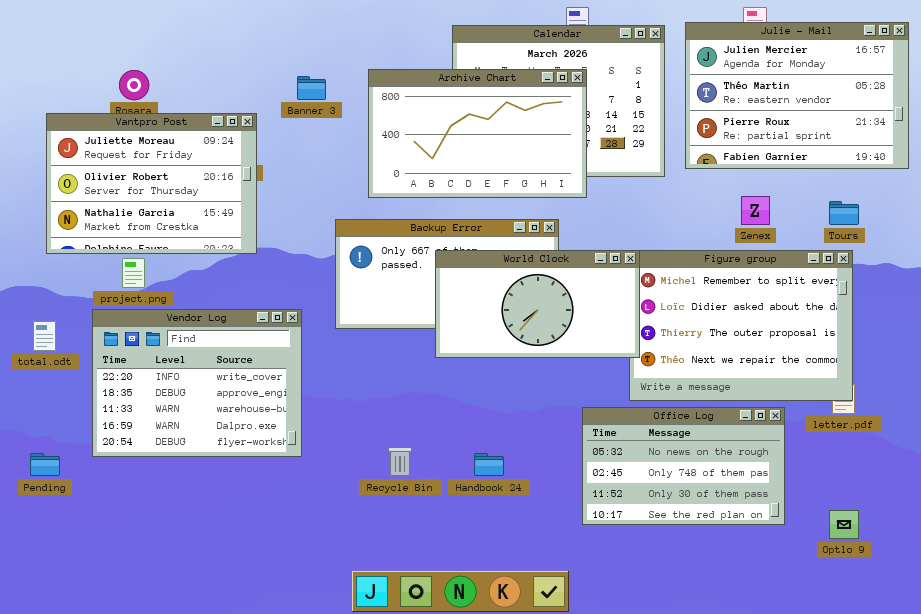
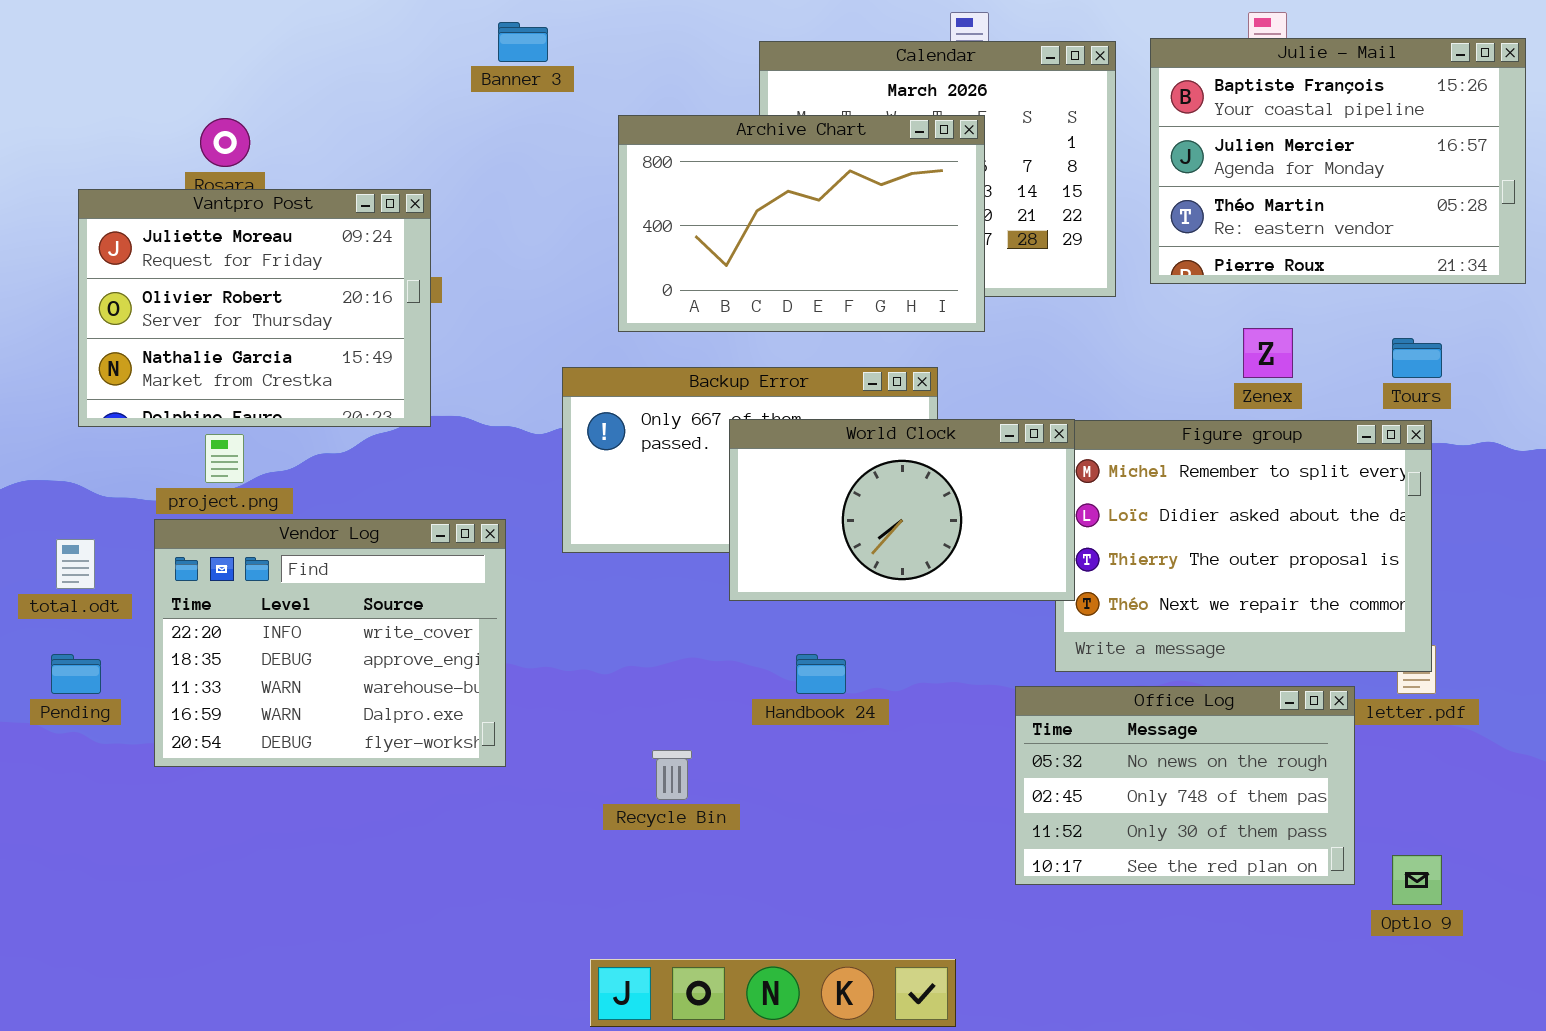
Julie - Mail: [685,22,909,169] -> [1150,38,1526,284], scrolled up 1 row
Banner 3: [297,76,326,100] -> [498,22,548,62], moved
Office Log: [582,407,785,525] -> [1015,686,1355,885], moved
Pending: [30,453,60,476] -> [51,654,101,694], moved
Handbook 24: [474,453,504,476] -> [796,654,846,694], moved

